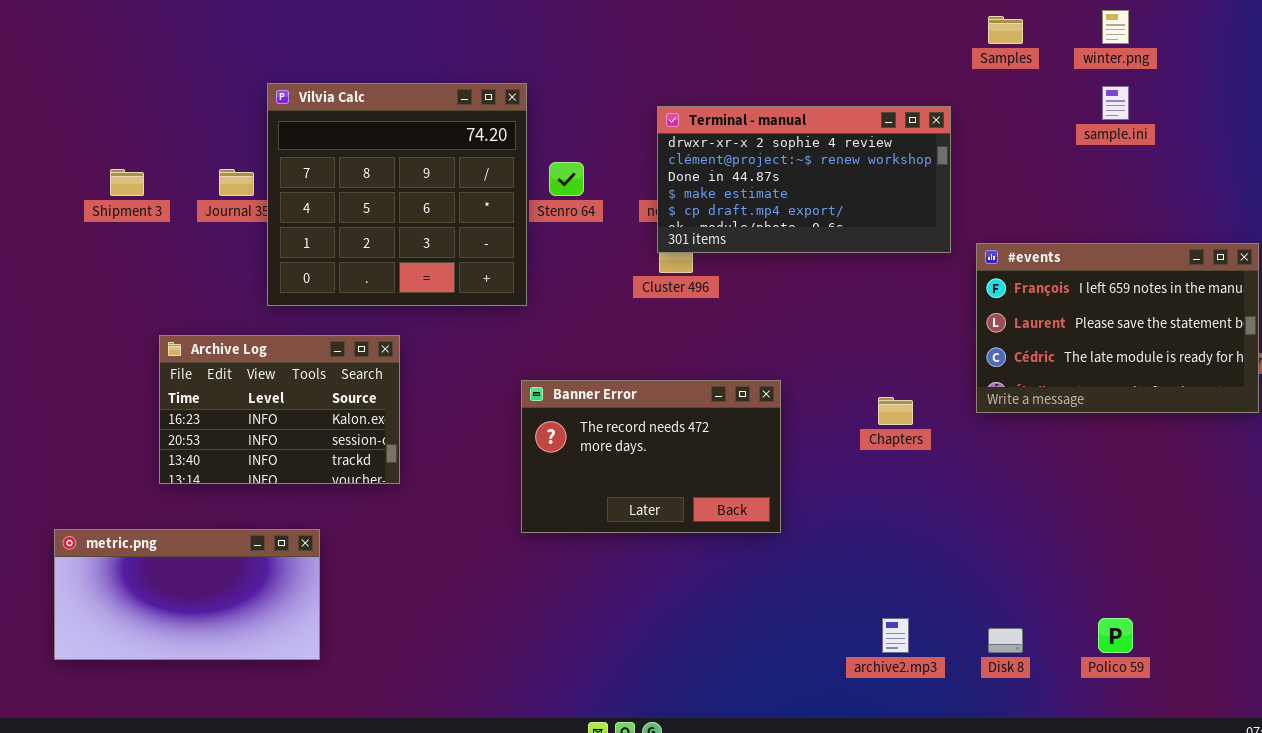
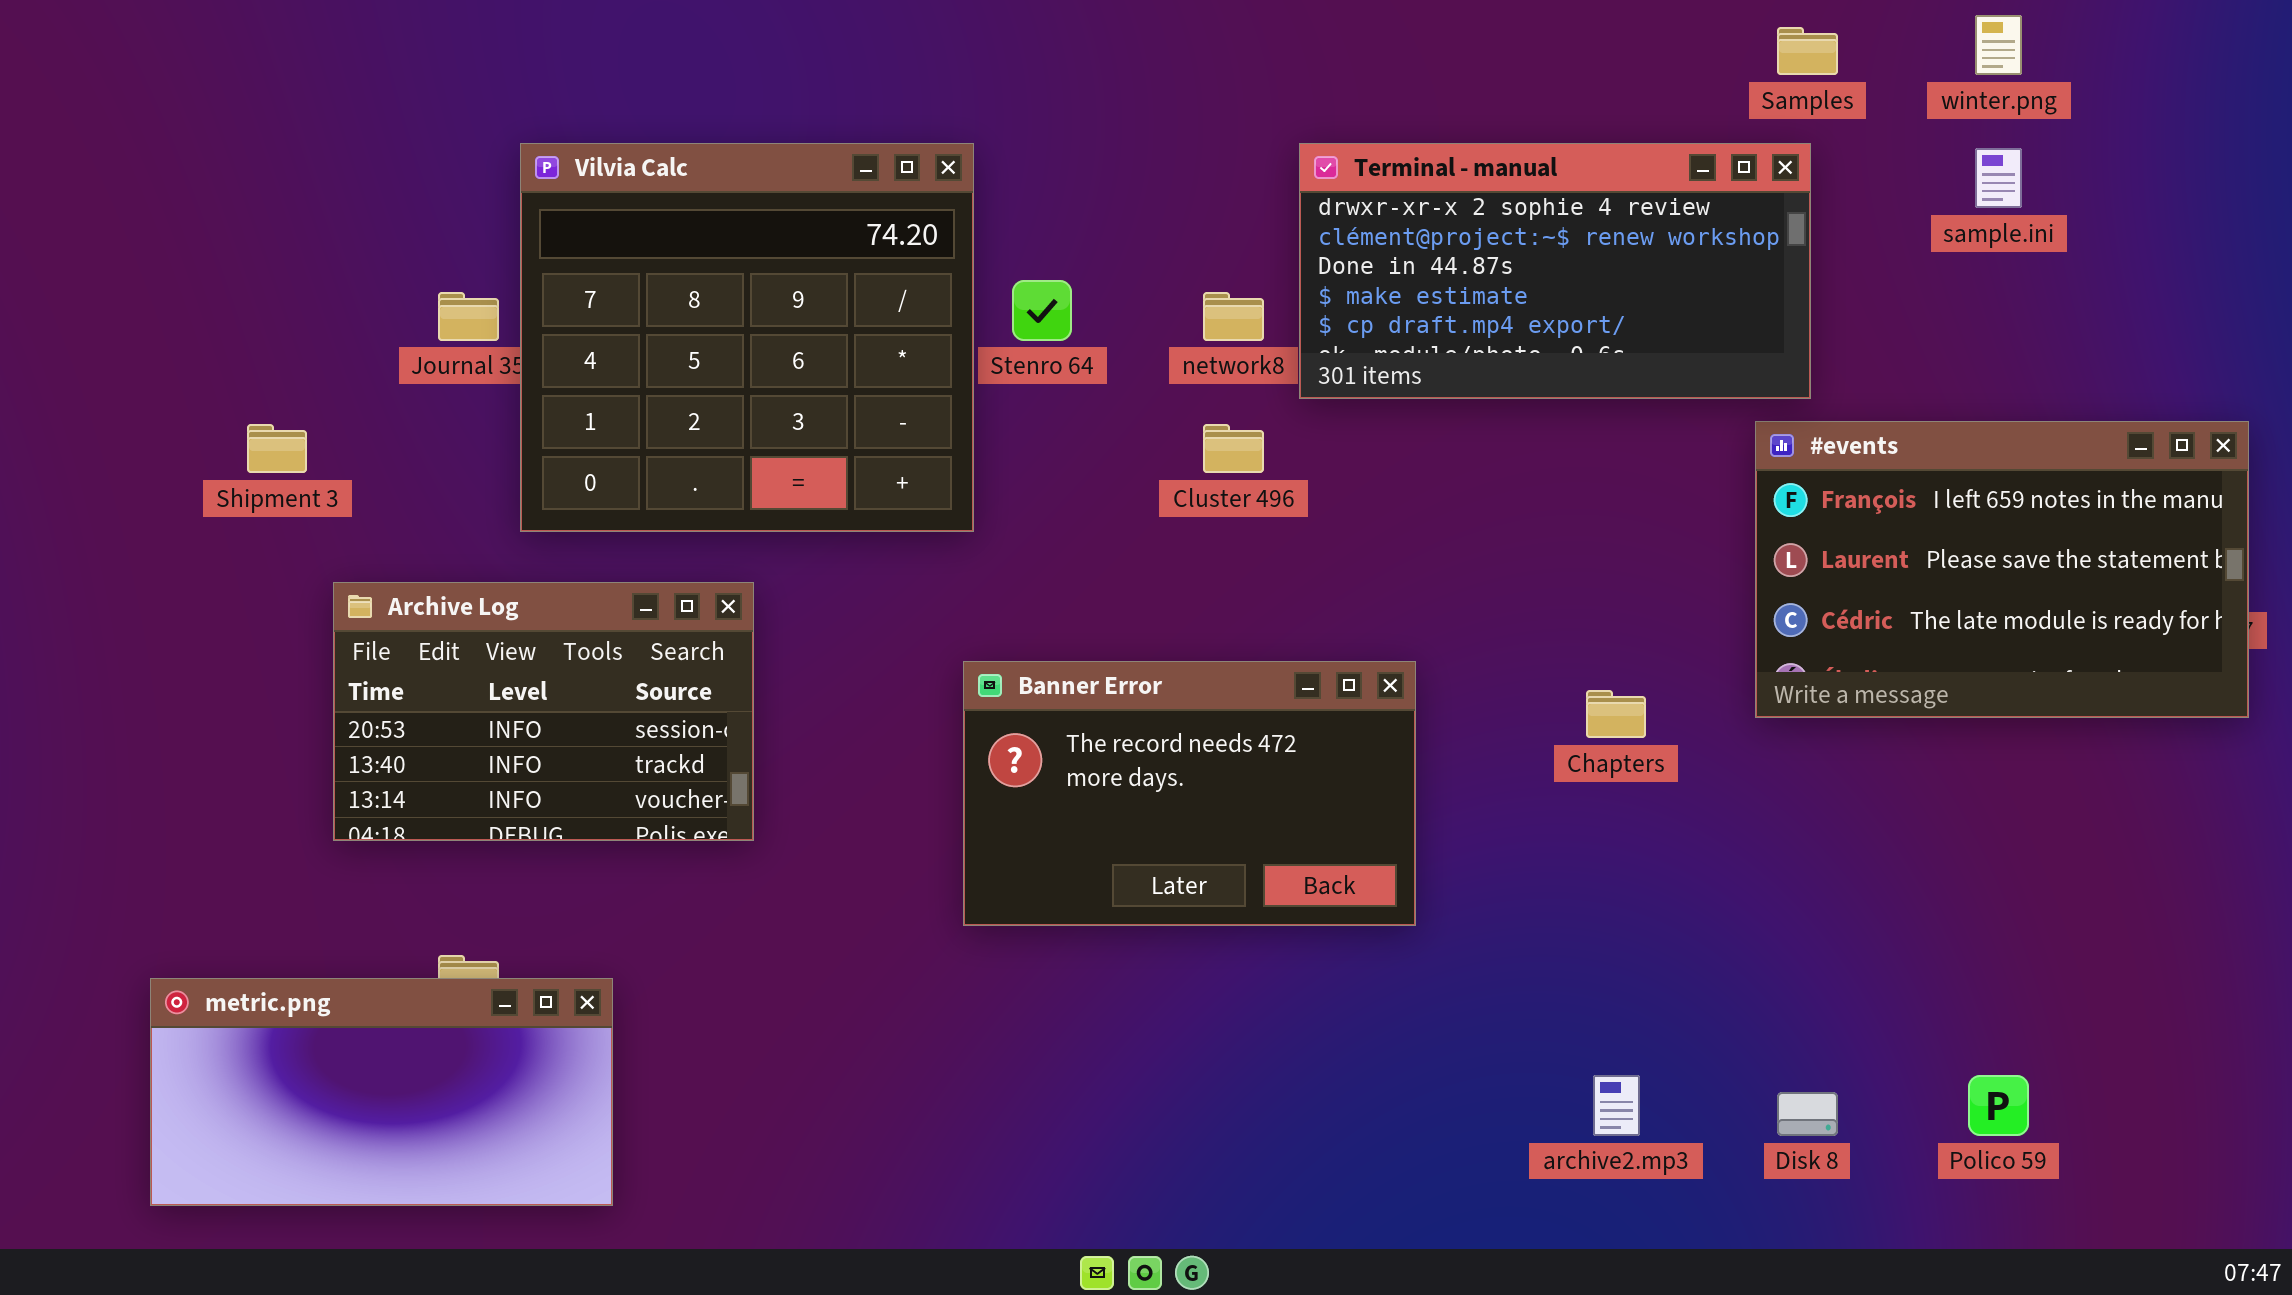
Terminal - manual: [657,106,951,253] -> [1299,143,1811,399], moved
Shipment 3: [110,169,144,196] -> [247,424,307,473], moved
Archive Log: [159,335,400,484] -> [333,582,754,841], scrolled down 1 row
metric.png: [54,529,320,660] -> [150,978,613,1206], moved

